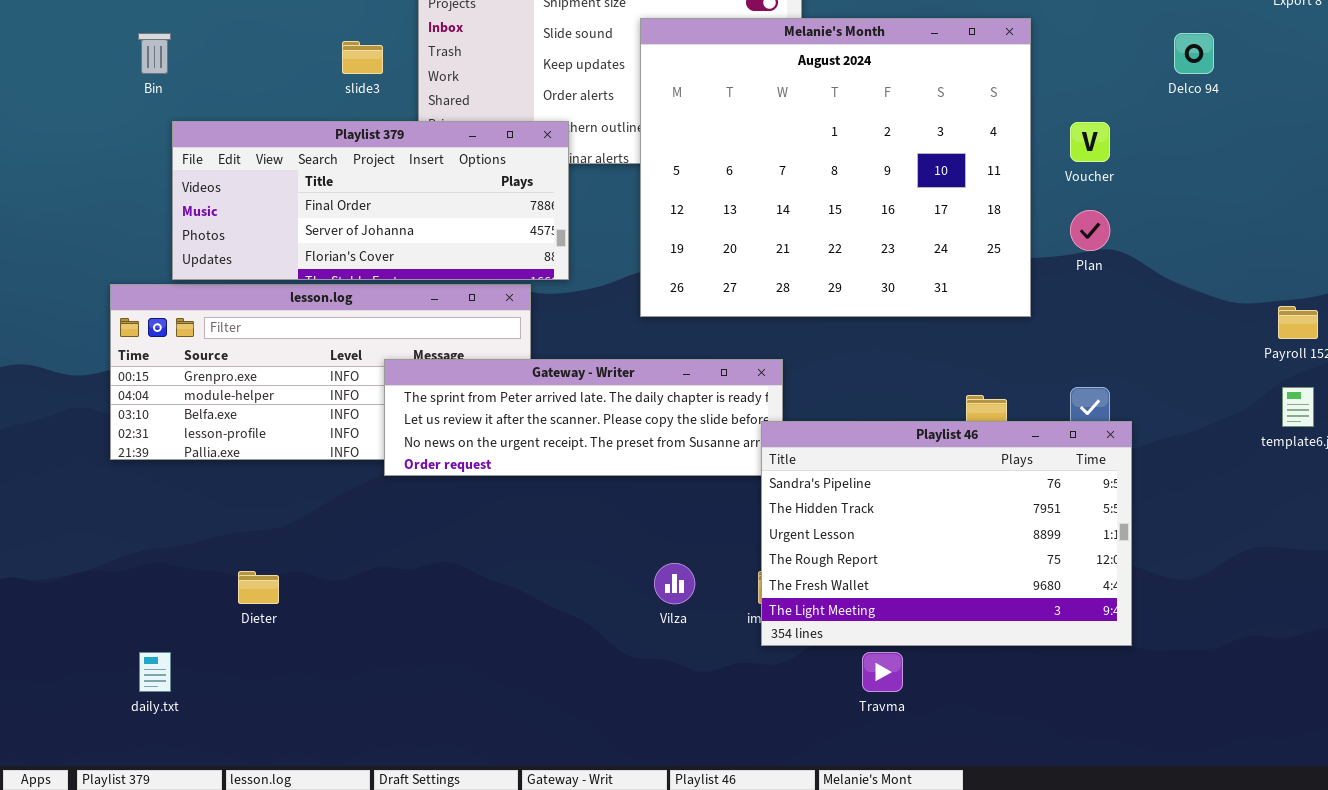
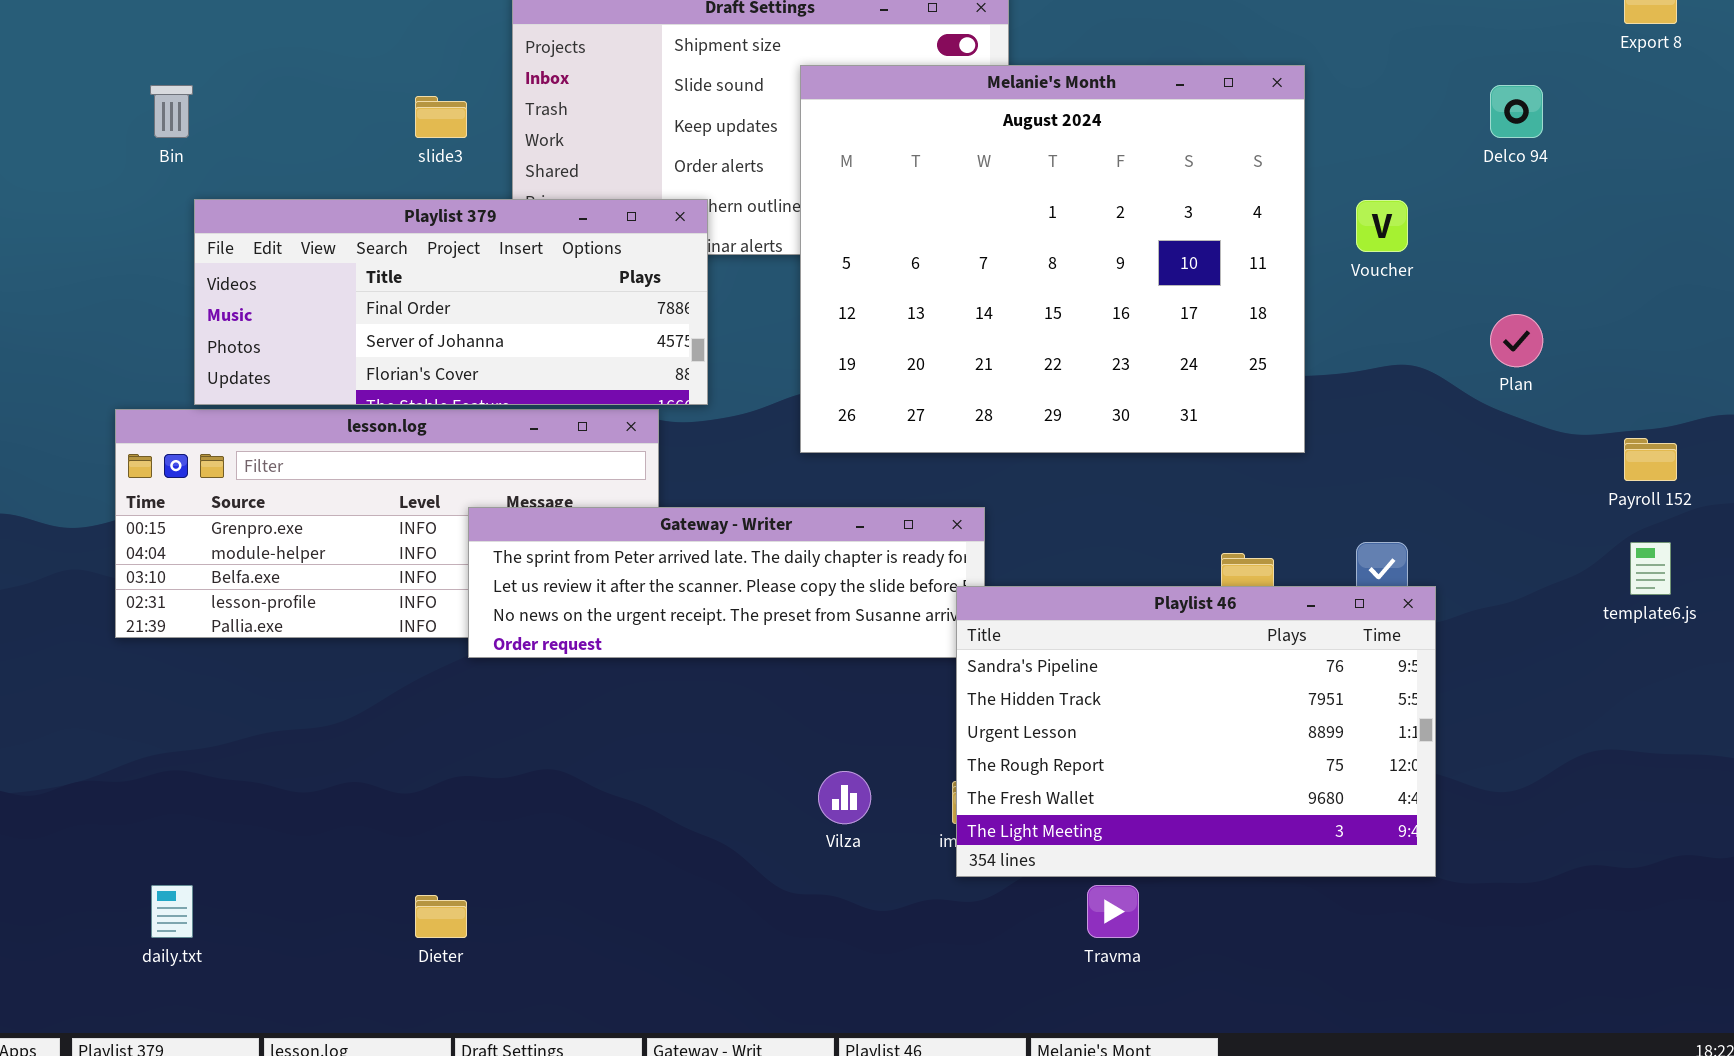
Plan: [1070,210,1110,251] -> [1490,314,1543,367], moved
Dieter: [238,571,279,604] -> [415,895,467,938], moved

